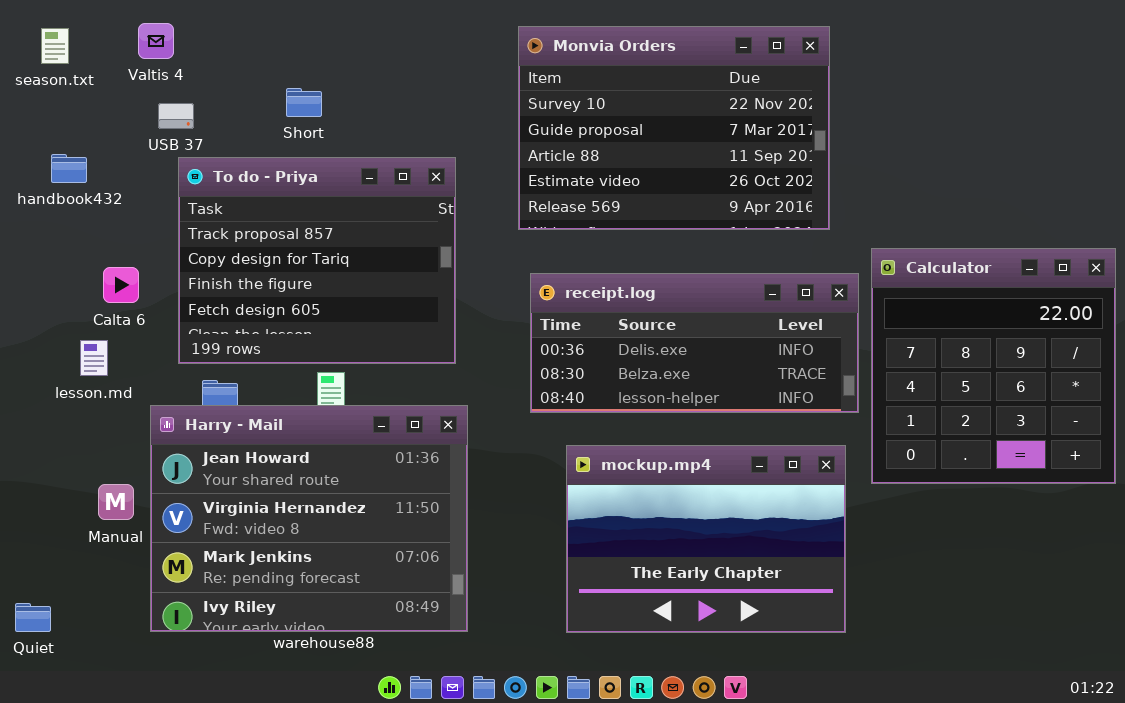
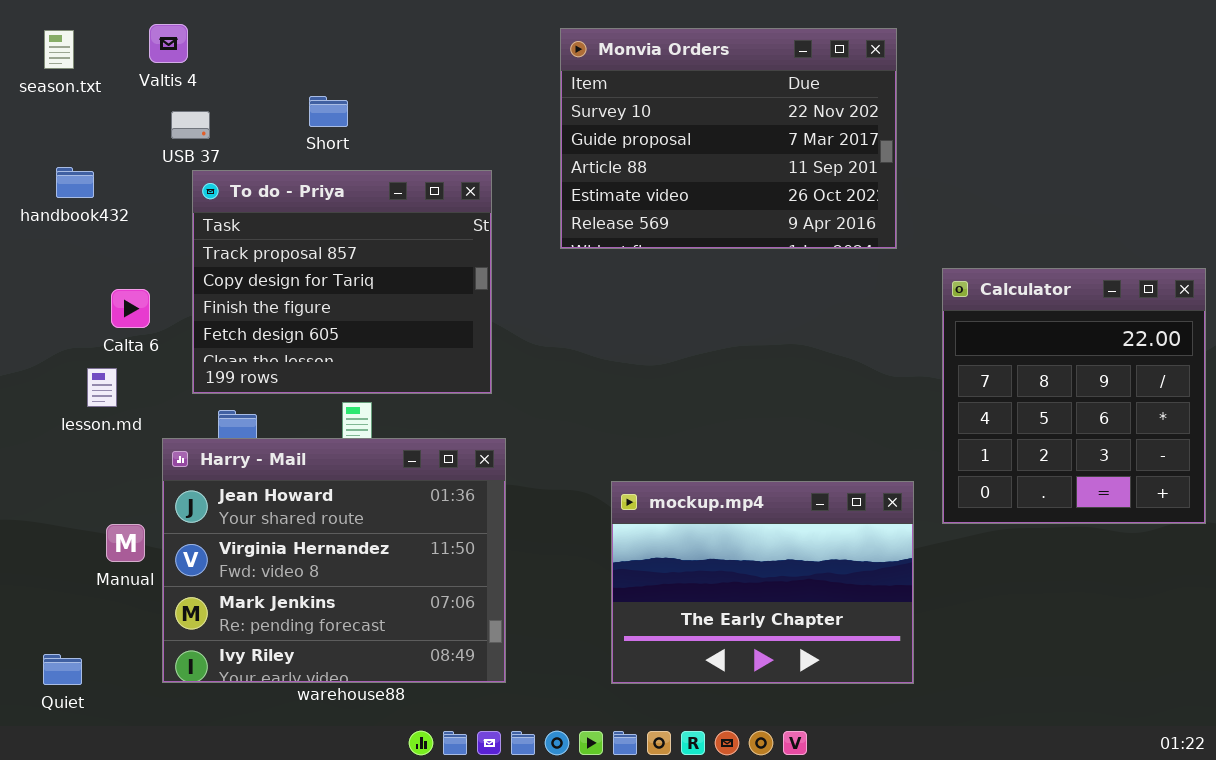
receipt.log: [530,273,859,413] -> none, closed
Quiet: [15,603,51,632] -> [43,654,82,685], moved

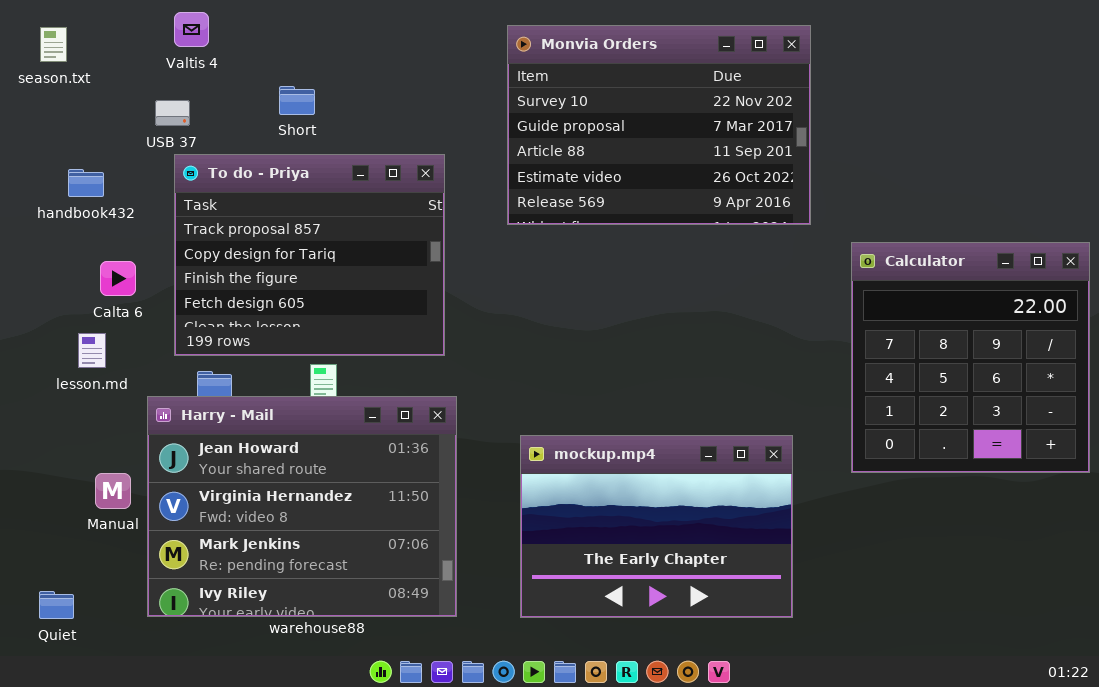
Valtis 4: [149,24,188,63] -> [174,12,209,47], moved
handbook432: [56,167,94,198] -> [68,169,104,197], moved
mockup.mp4: [611,481,914,684] -> [520,435,793,618], moved

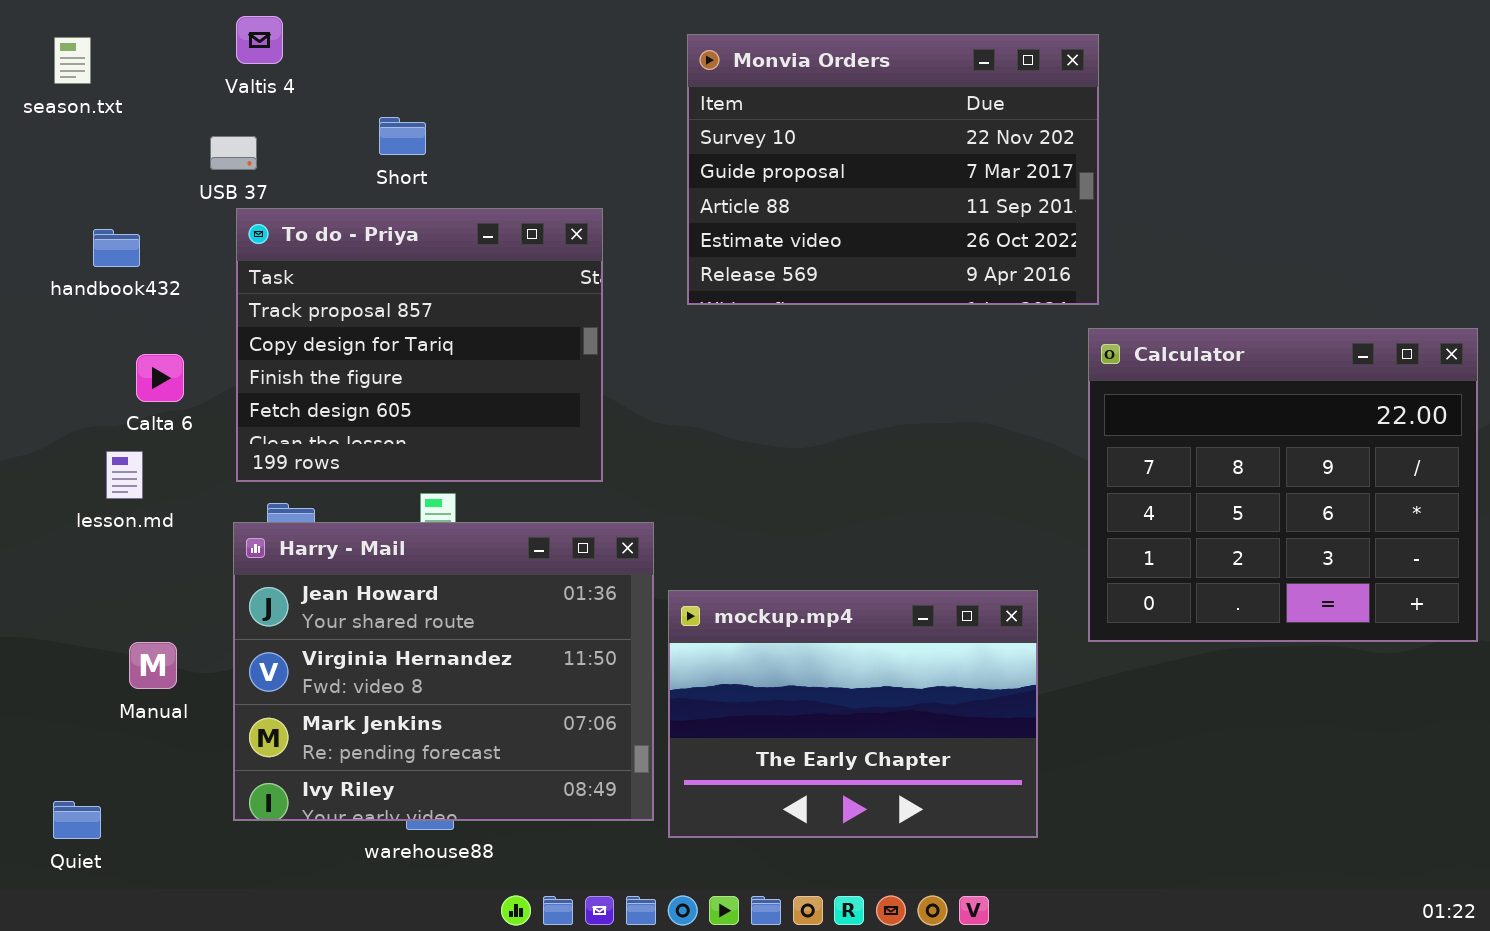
Calculator: [851,242,1090,473] -> [1088,328,1478,642], resized
Harry - Mail: [147,396,457,617] -> [233,522,654,821], moved
mockup.mp4: [520,435,793,618] -> [668,590,1038,838], moved

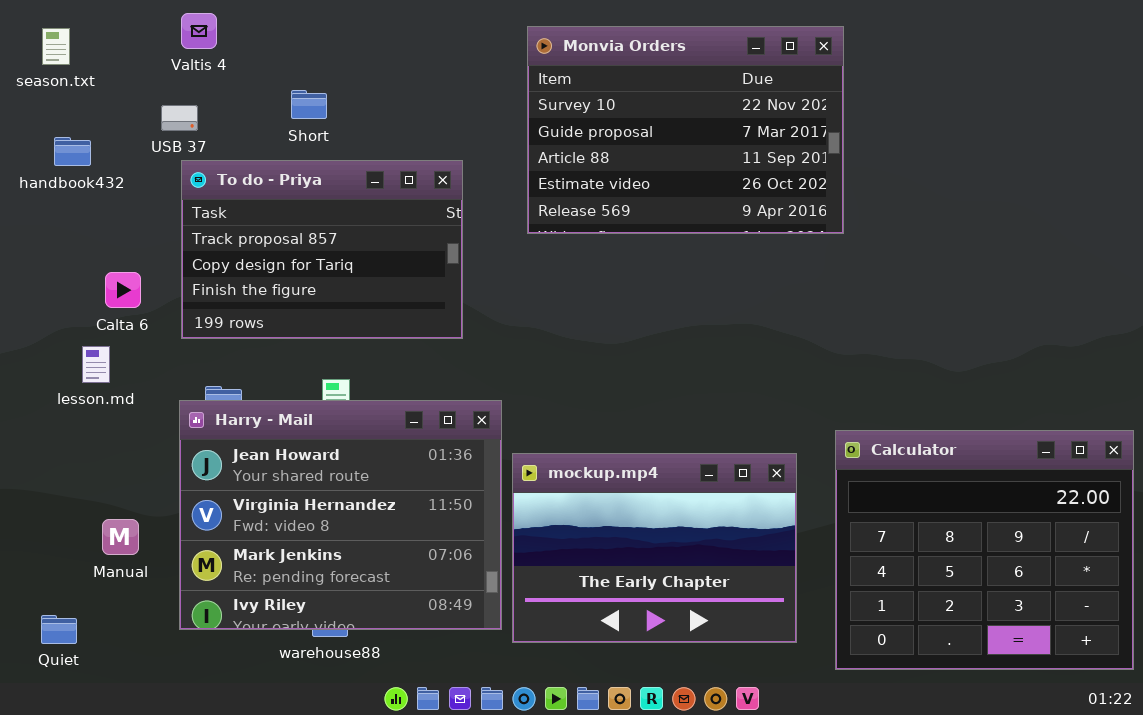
To do - Priya: [236,208,603,482] -> [181,160,463,339], resized
handbook432: [93,229,140,267] -> [54,137,91,166], moved
Calculator: [1088,328,1478,642] -> [835,430,1134,670], moved
Manual: [129,642,177,689] -> [102,519,139,555], moved

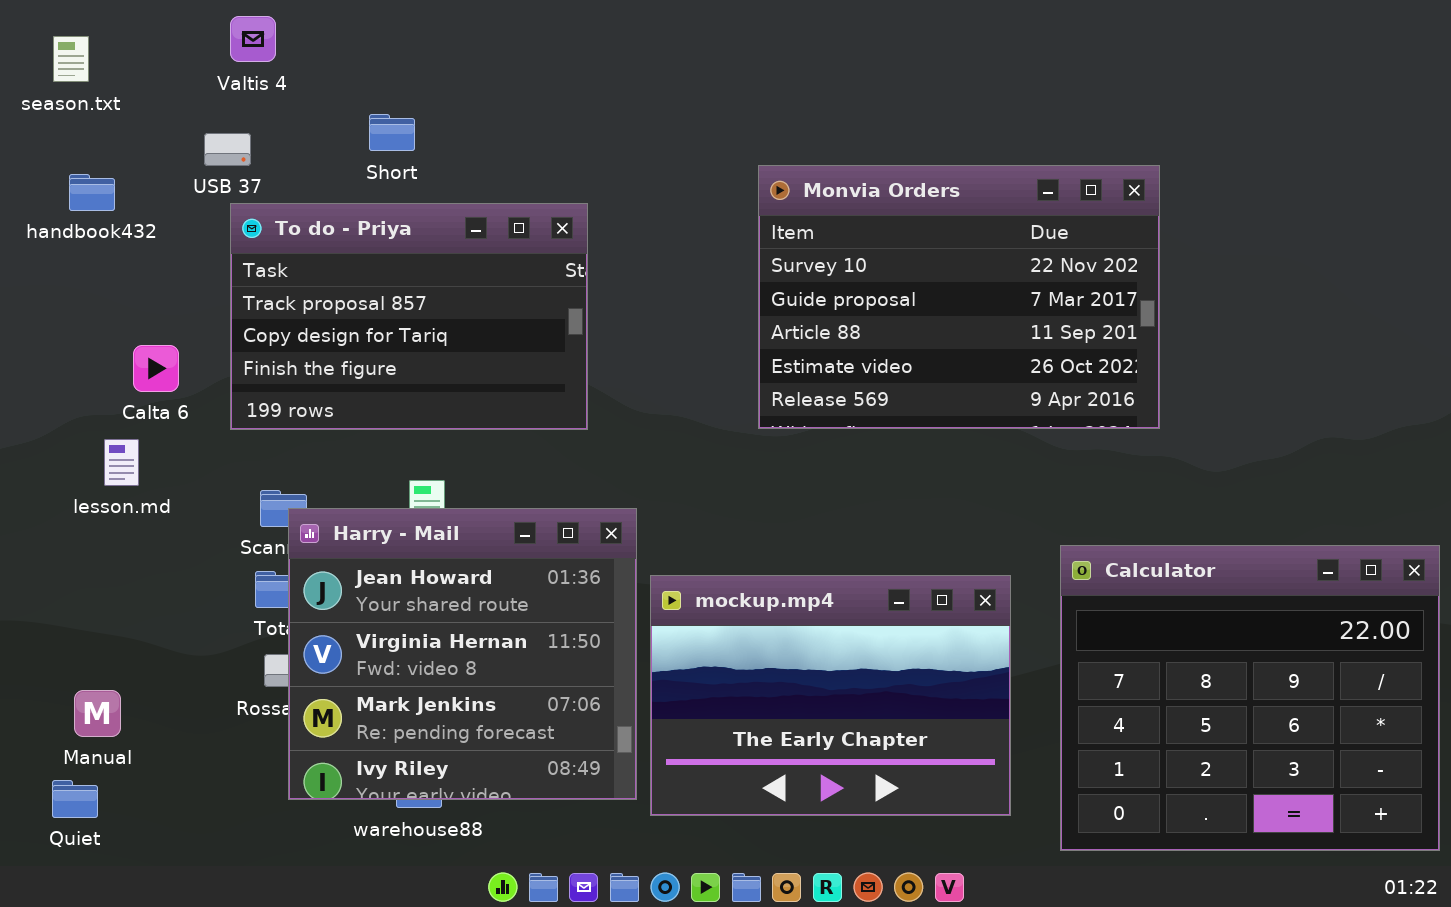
Monvia Orders: [527,26,844,234] -> [758,165,1160,429], moved
Harry - Mail: [179,400,502,630] -> [288,508,637,800], resized
Manual: [102,519,139,555] -> [74,690,121,737], moved

